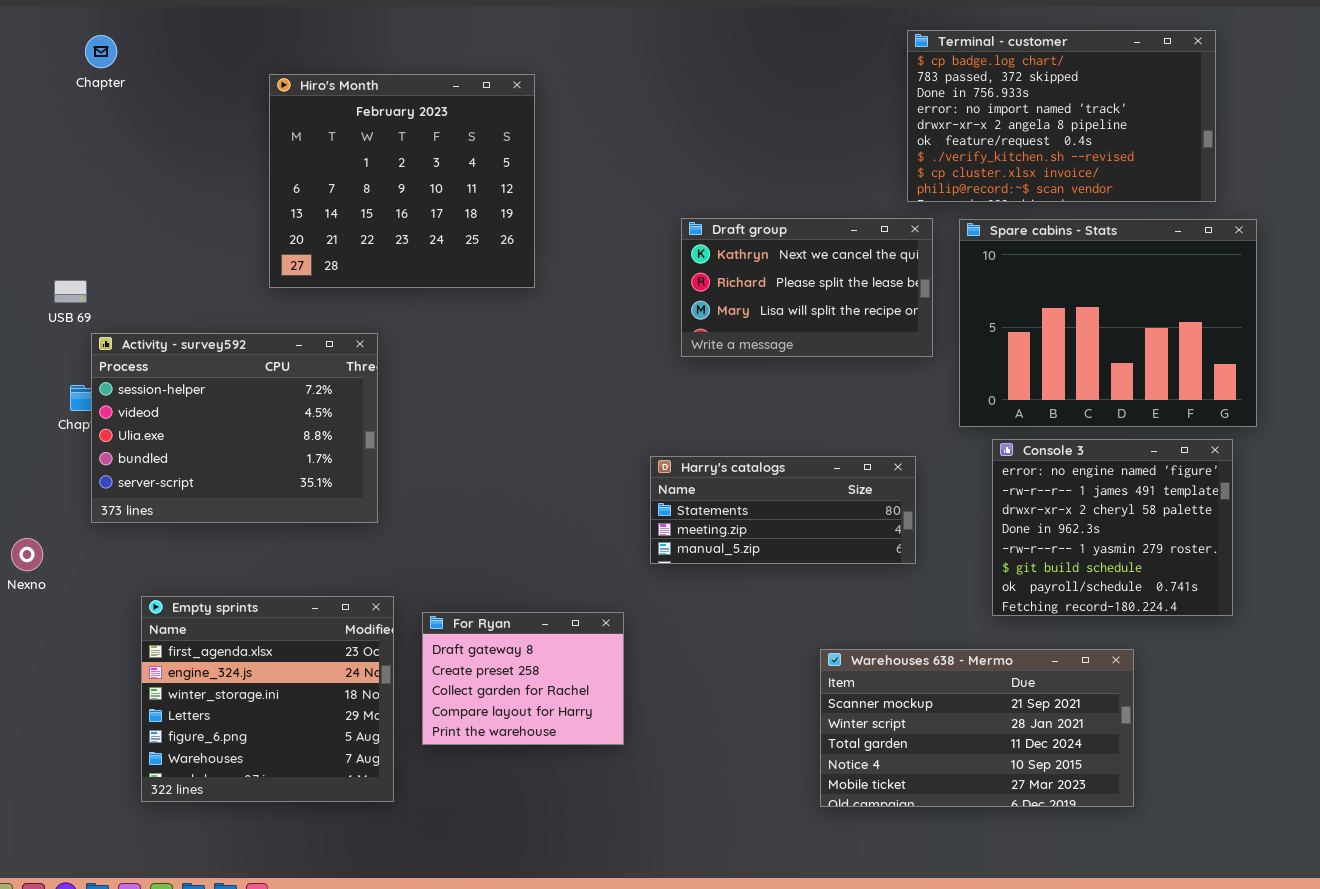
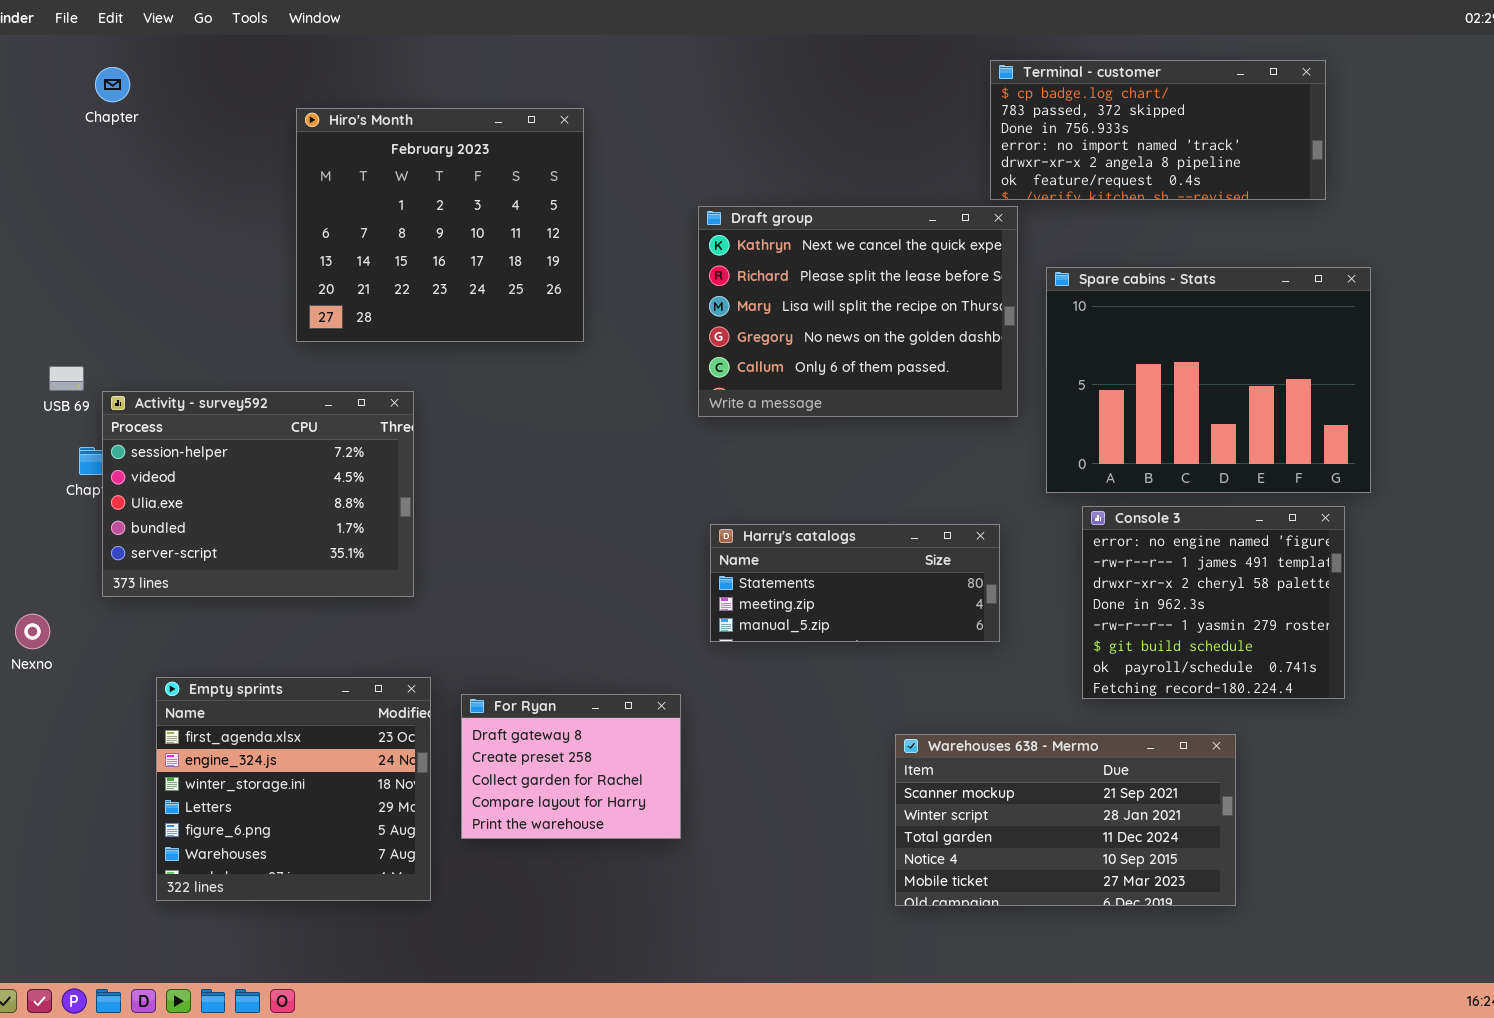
Terminal - customer: [907,30,1216,202] -> [990,60,1326,200], resized
Draft group: [681,218,933,357] -> [698,206,1018,417], resized
USB 69: [54,280,87,303] -> [49,366,84,391], moved

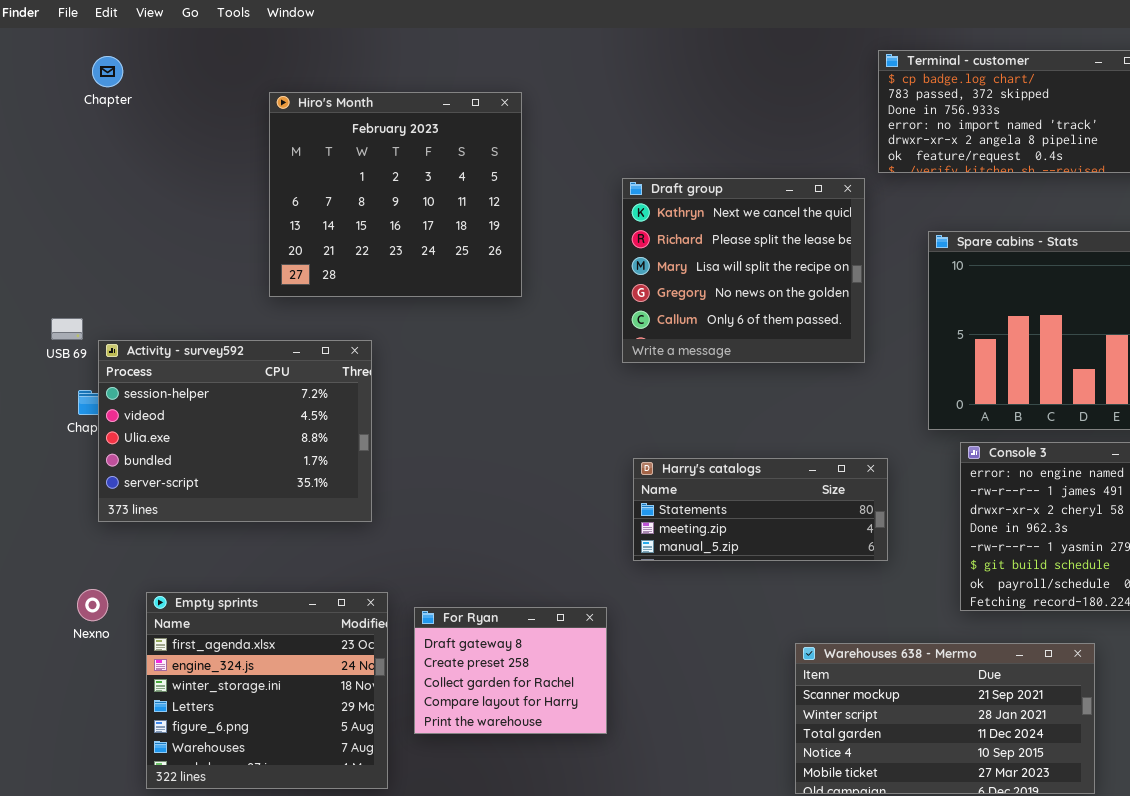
Draft group: [698,206,1018,417] -> [622,178,865,363], resized
Nexno: [15,614,50,649] -> [77,589,108,621], moved

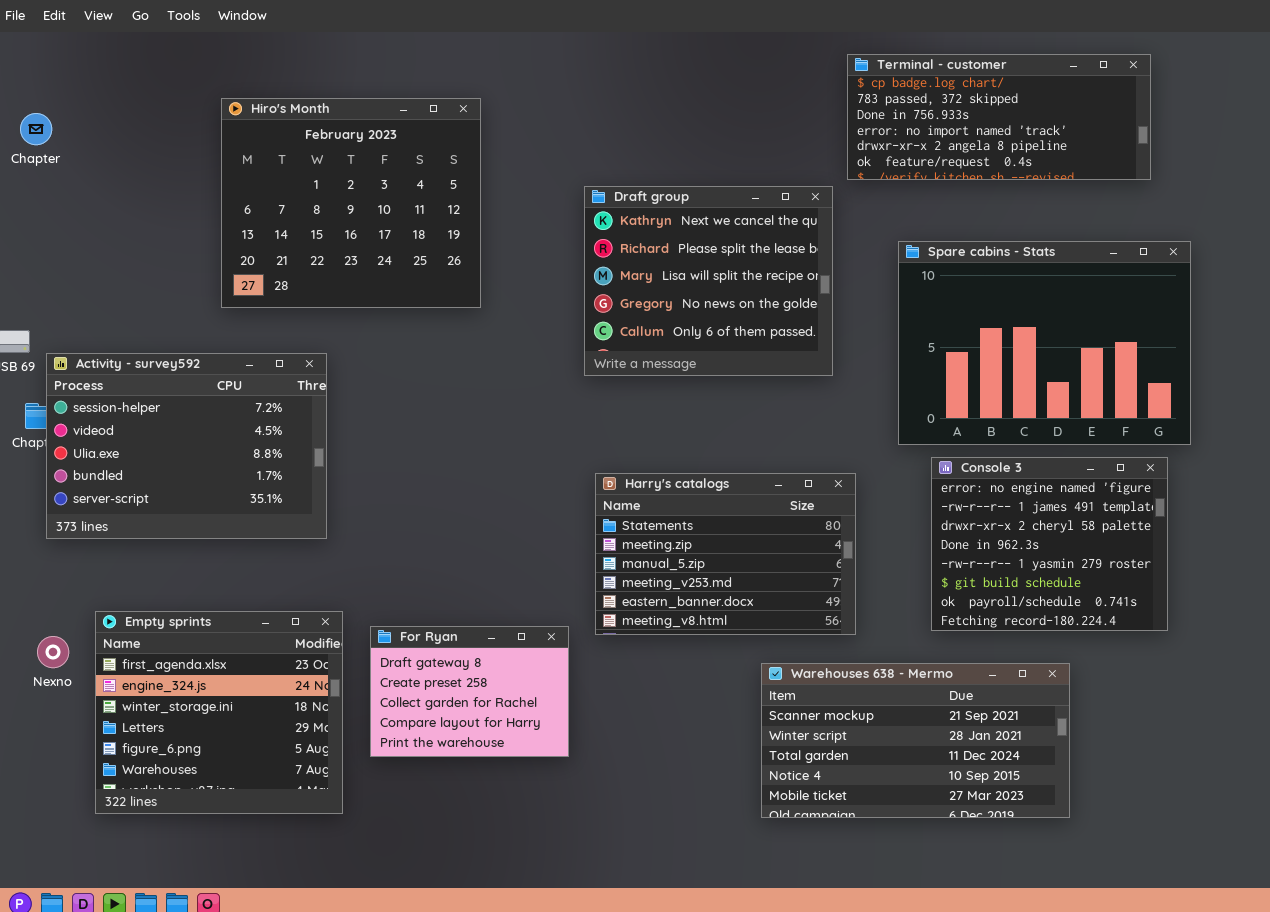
Chapter: [92,56,123,87] -> [20,113,52,145], moved
Harry's catalogs: [633,458,888,561] -> [595,473,856,635], resized
Nexno: [77,589,108,621] -> [37,636,69,668], moved

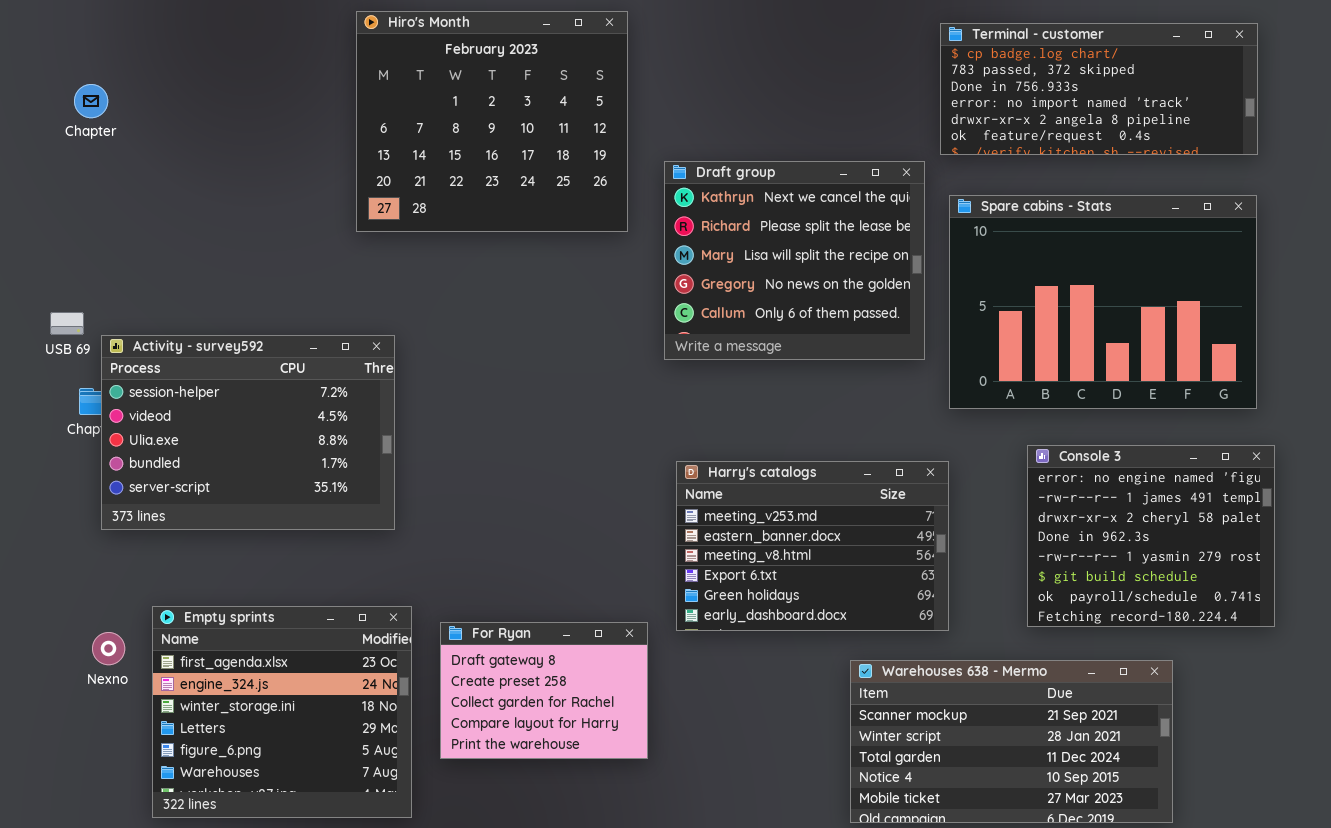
Hiro's Month: [221,98,481,308] -> [356,11,628,232], moved
Spare cabins - Stats: [898,241,1191,445] -> [949,195,1257,409], moved
Harry's catalogs: [595,473,856,635] -> [676,461,949,631], scrolled down 3 rows

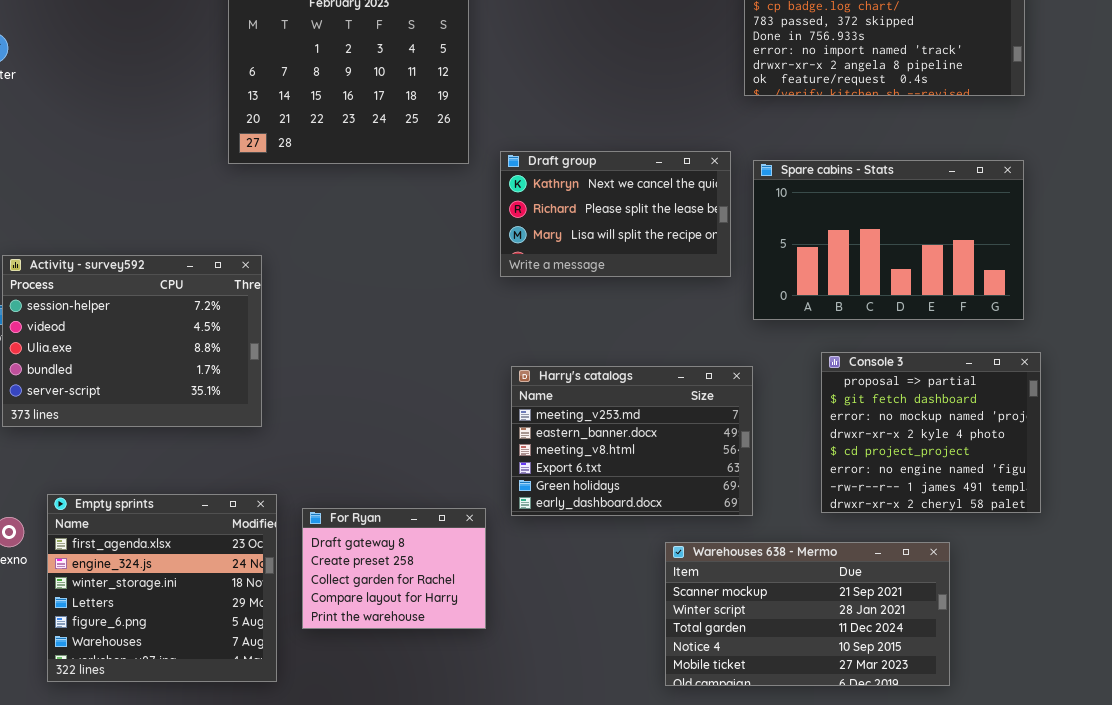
Draft group: [664,161,925,360] -> [500,151,731,277], resized
Spare cabins - Stats: [949,195,1257,409] -> [753,160,1024,320], resized
Console 3: [1027,445,1275,627] -> [821,352,1041,513], scrolled up 5 rows

